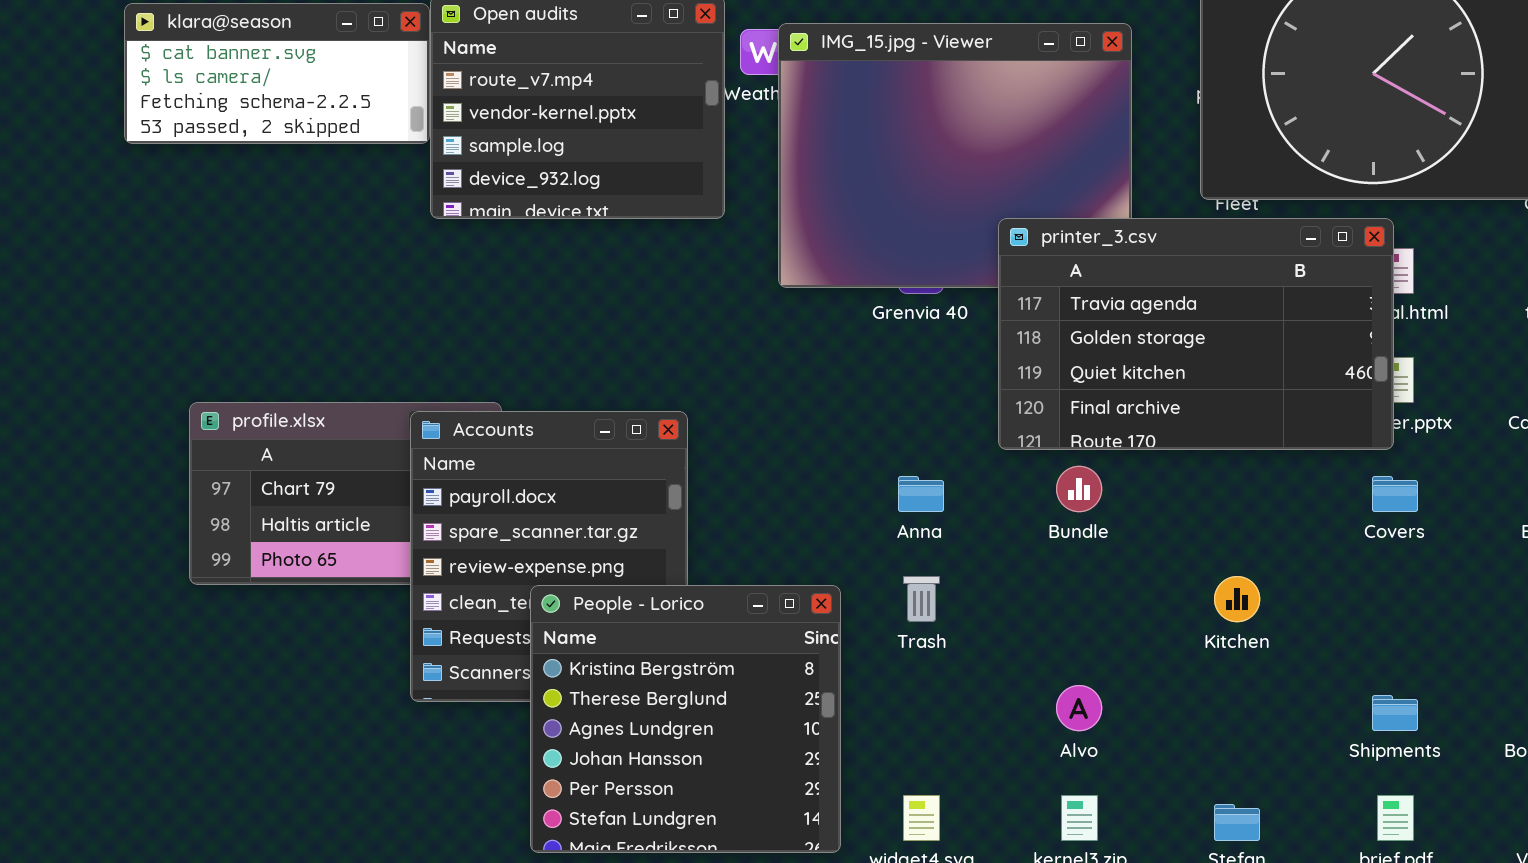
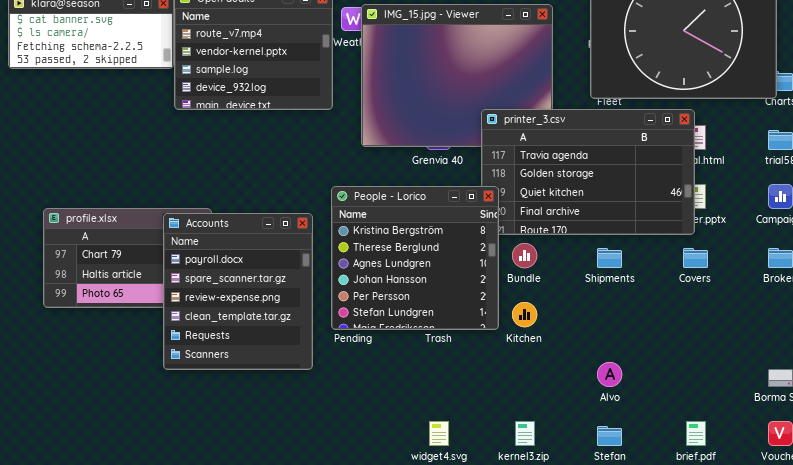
Kitchen: [1214,576,1260,622] -> [512,302,537,327], moved
People - Lorico: [530,585,841,853] -> [331,186,499,330], moved
Alvo: [1056,685,1102,731] -> [597,362,622,387], moved
Shipments: [1372,695,1418,731] -> [597,248,622,268], moved

